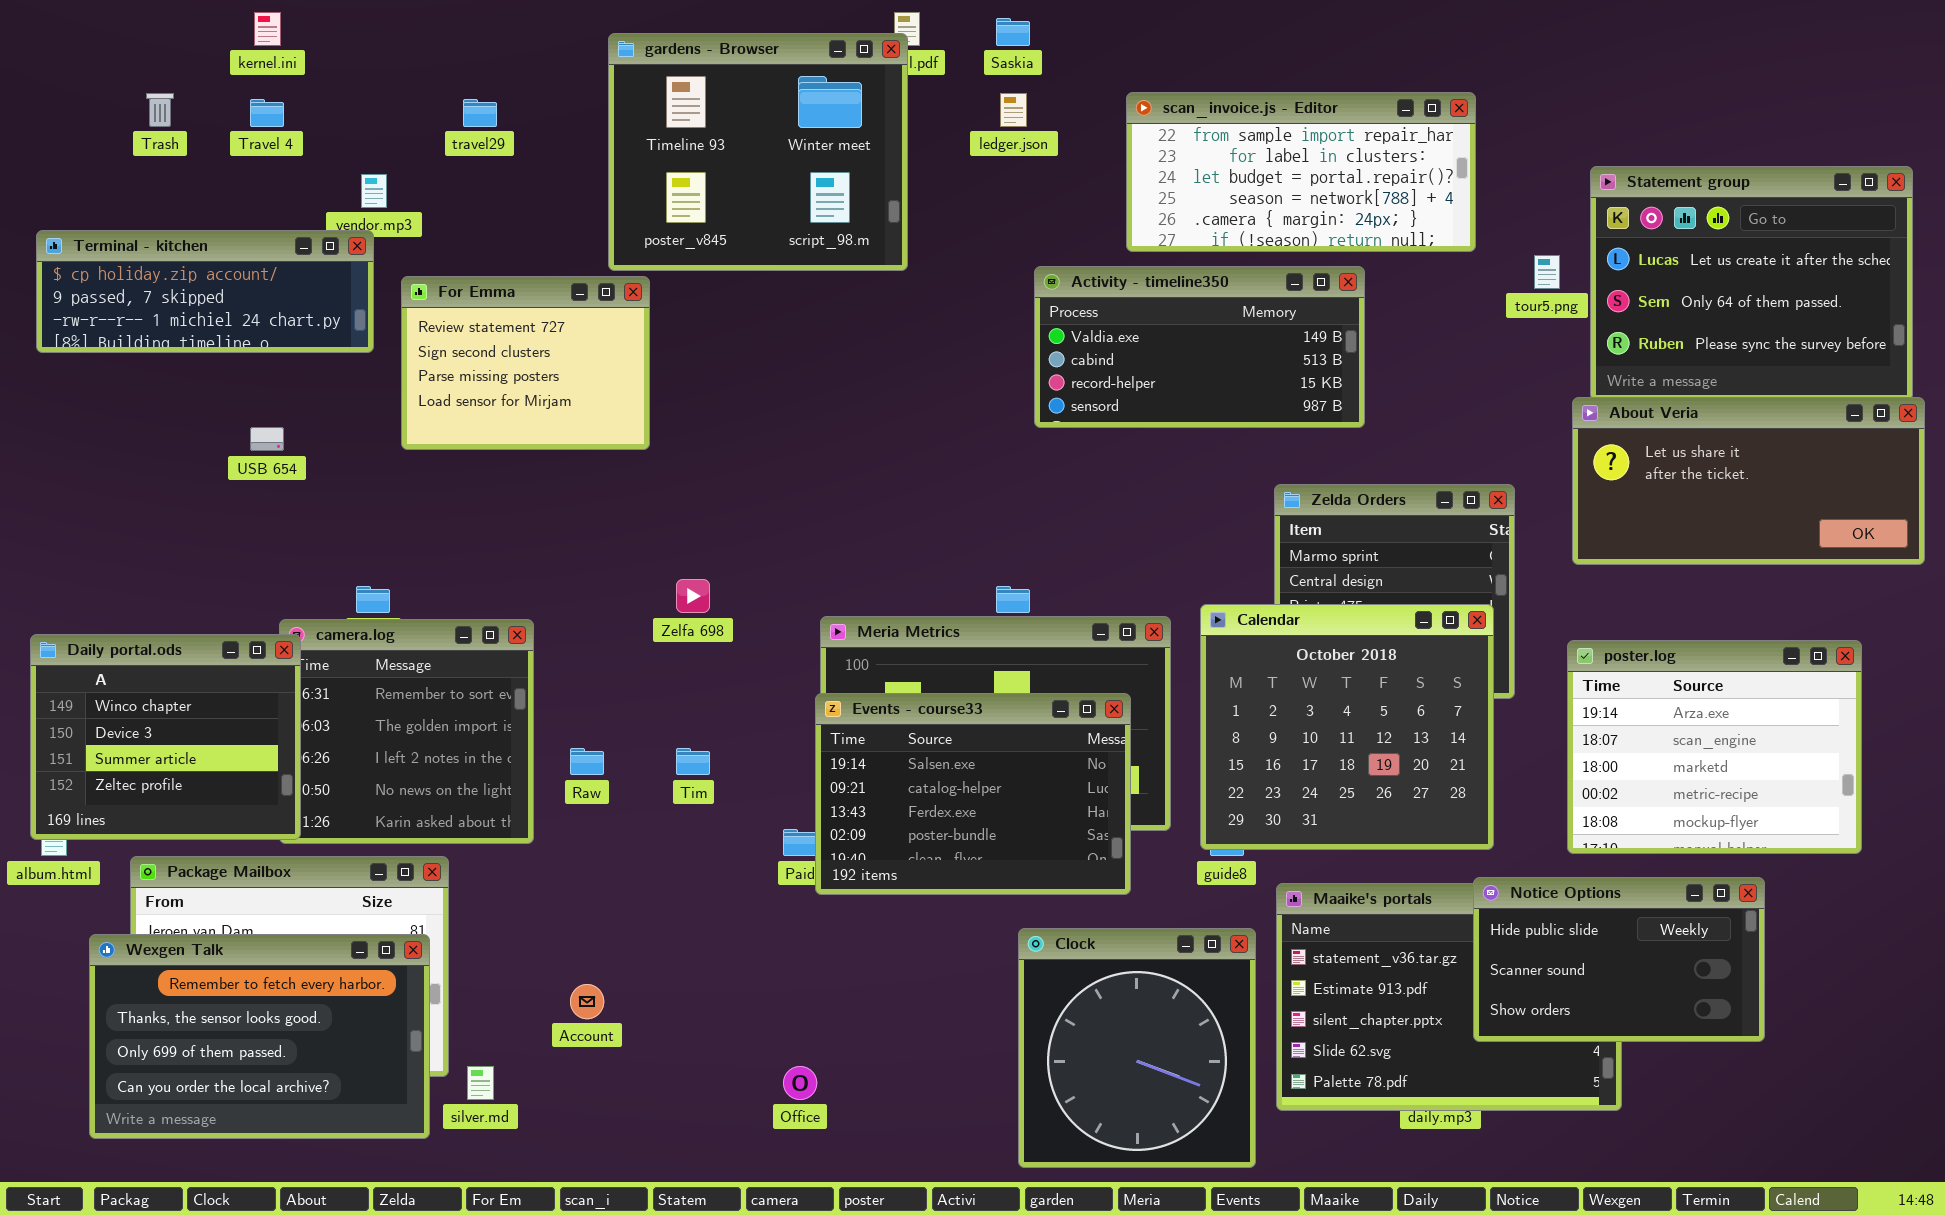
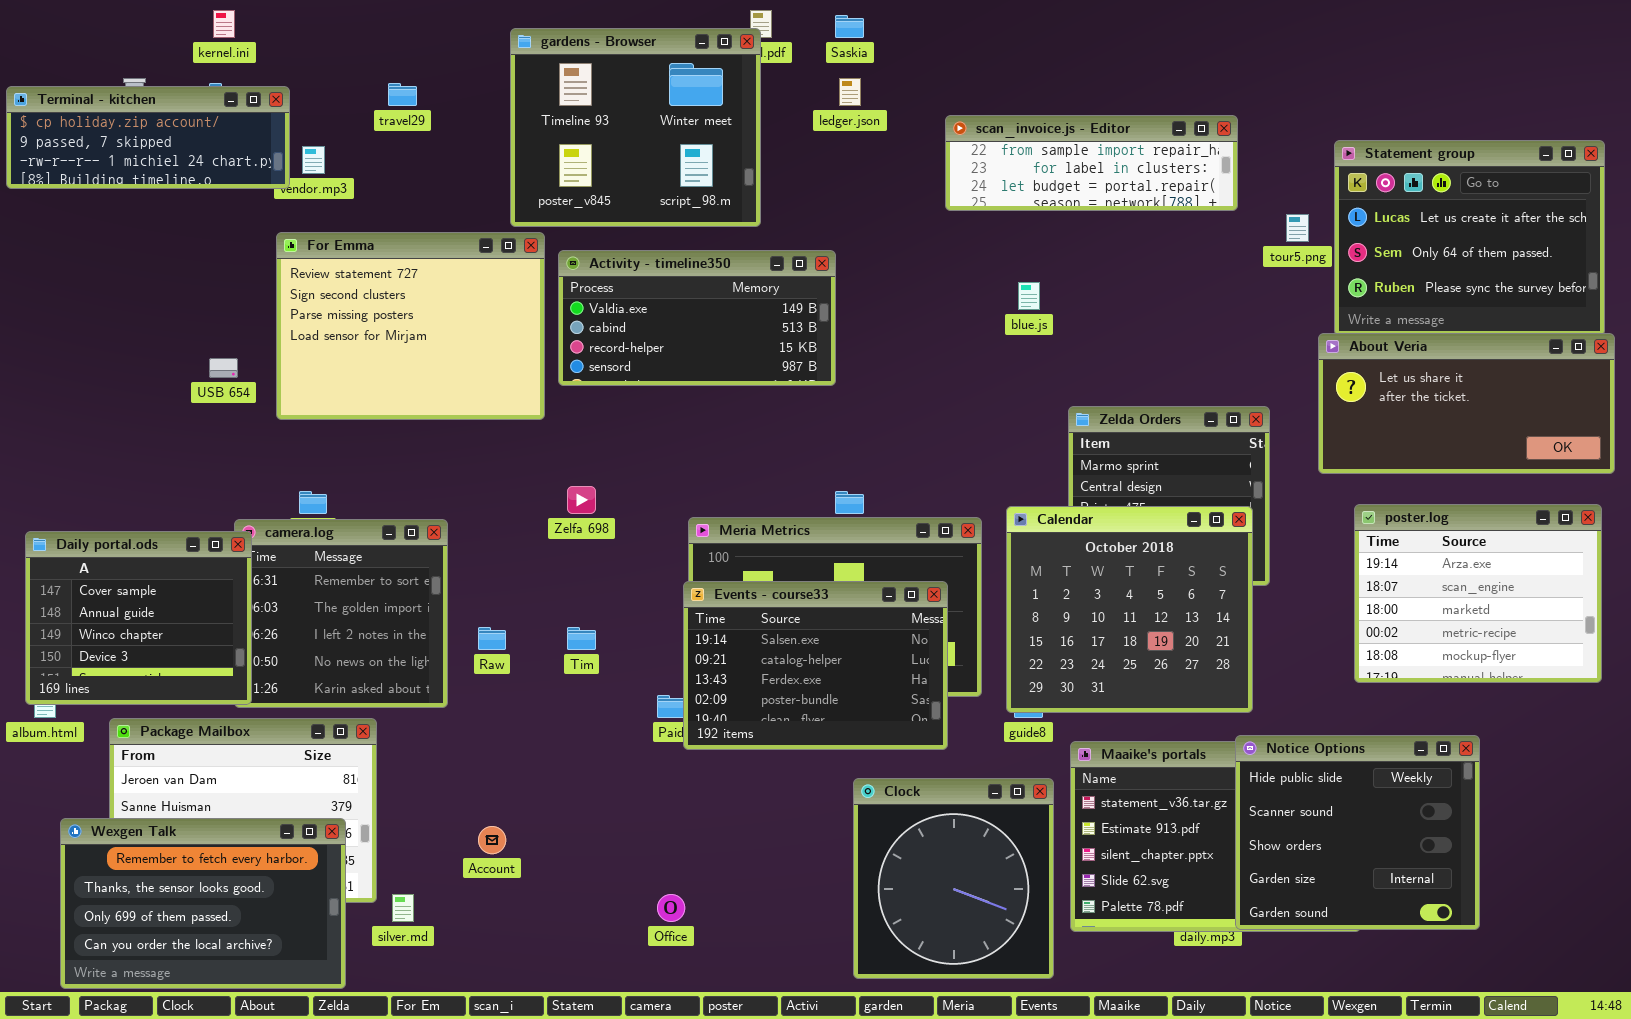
scan_invoice.js - Editor: [1126,92,1476,252] -> [945,115,1238,211], resized
Terminal - kitchen: [36,230,374,353] -> [6,86,290,189], moved
Activity - timeline350: [1034,266,1365,428] -> [558,250,836,386], moved
For Emma: [401,276,650,450] -> [276,232,545,420], resized
Daily portal.ods: [30,634,301,840] -> [25,531,252,705], scrolled up 2 rows
poster.log: [1567,640,1862,854] -> [1354,504,1602,683], moved
Notice Options: [1473,877,1765,1042] -> [1235,735,1480,930], resized
Wexgen Talk: [89,934,430,1139] -> [60,818,346,989], moved

